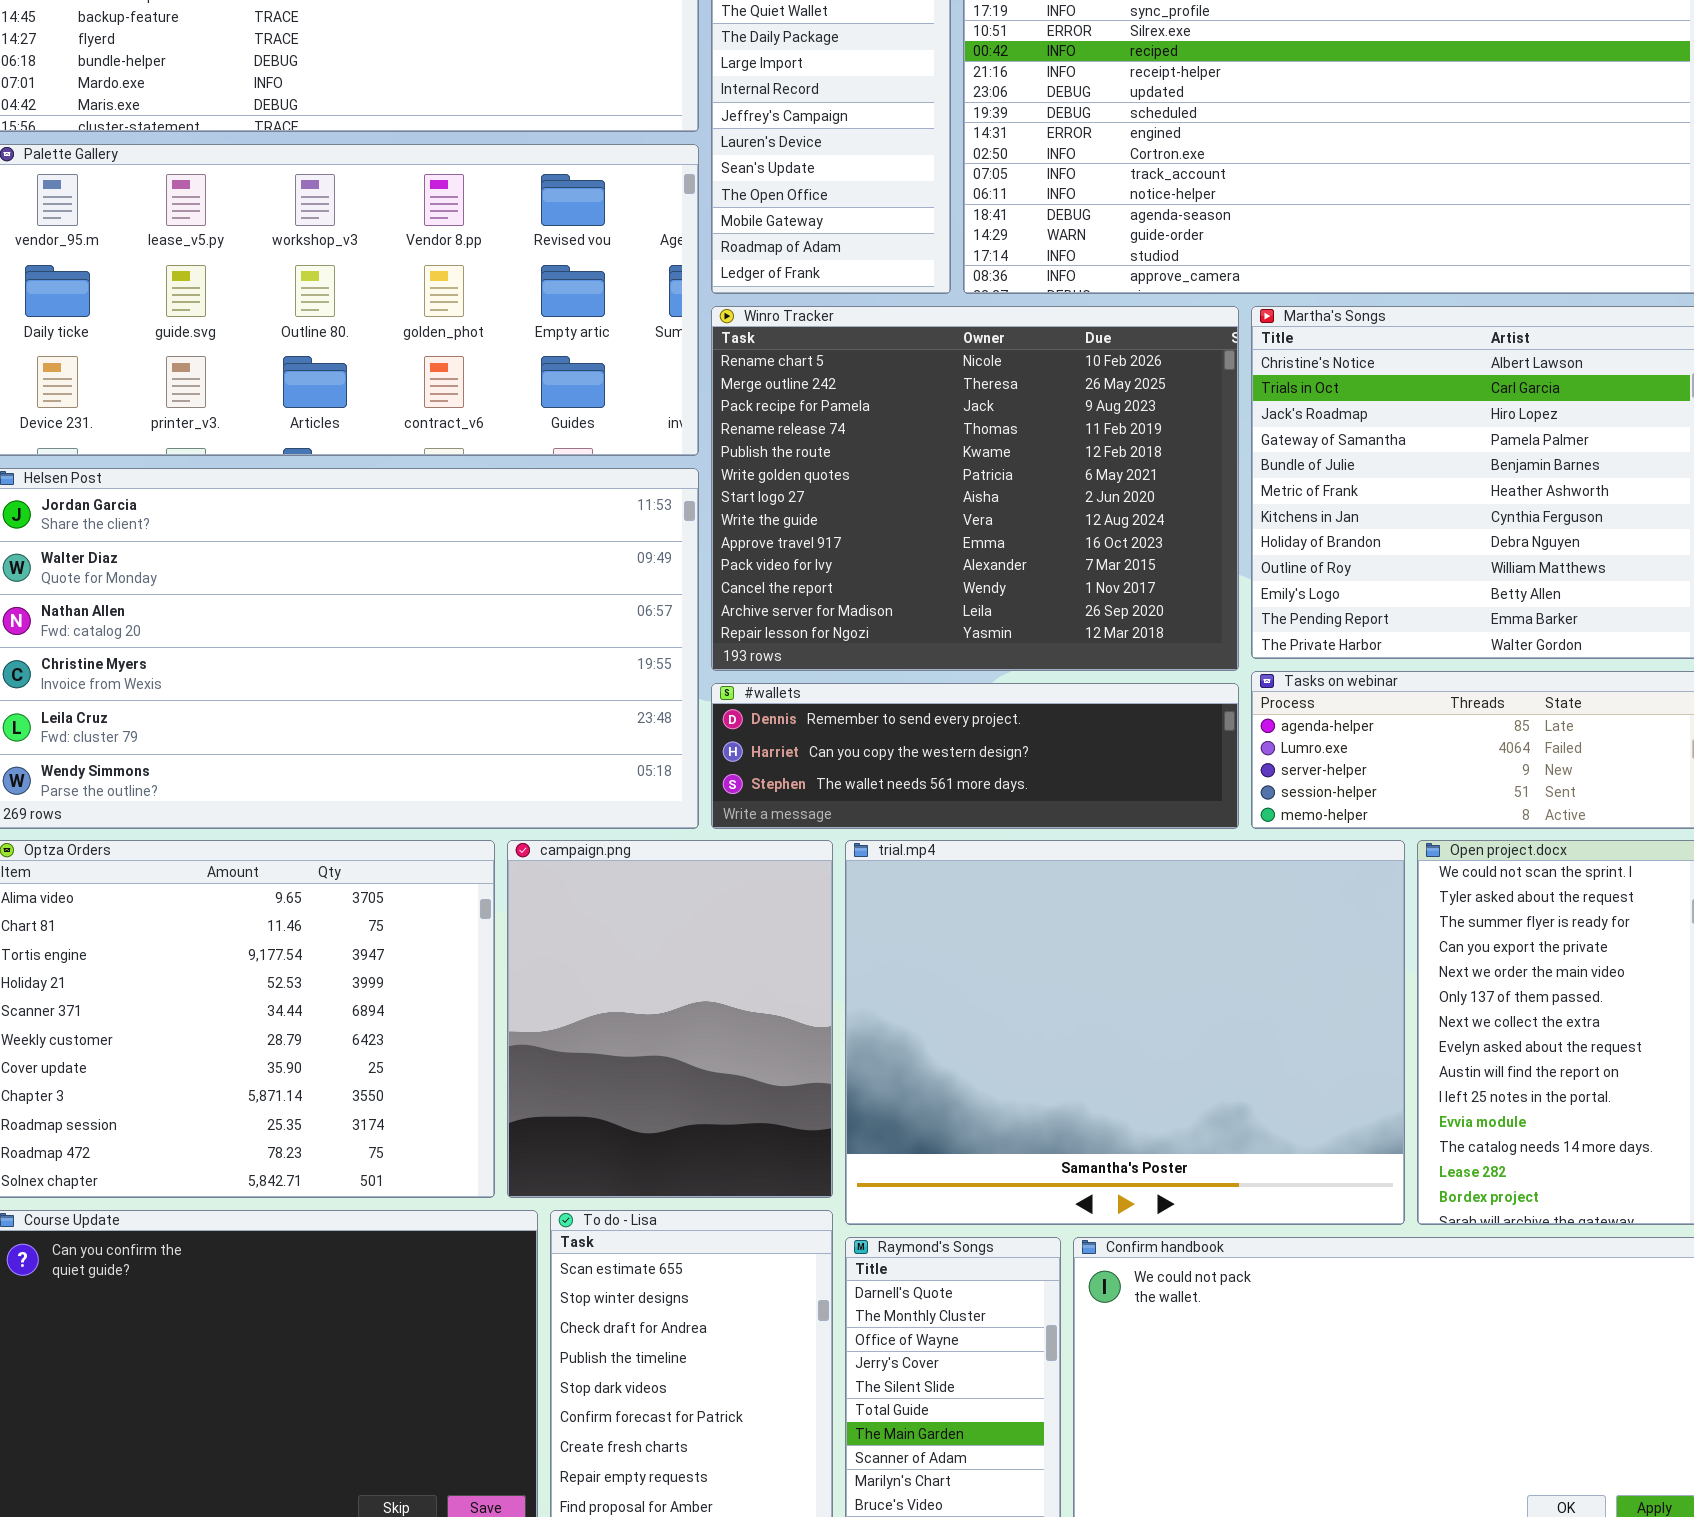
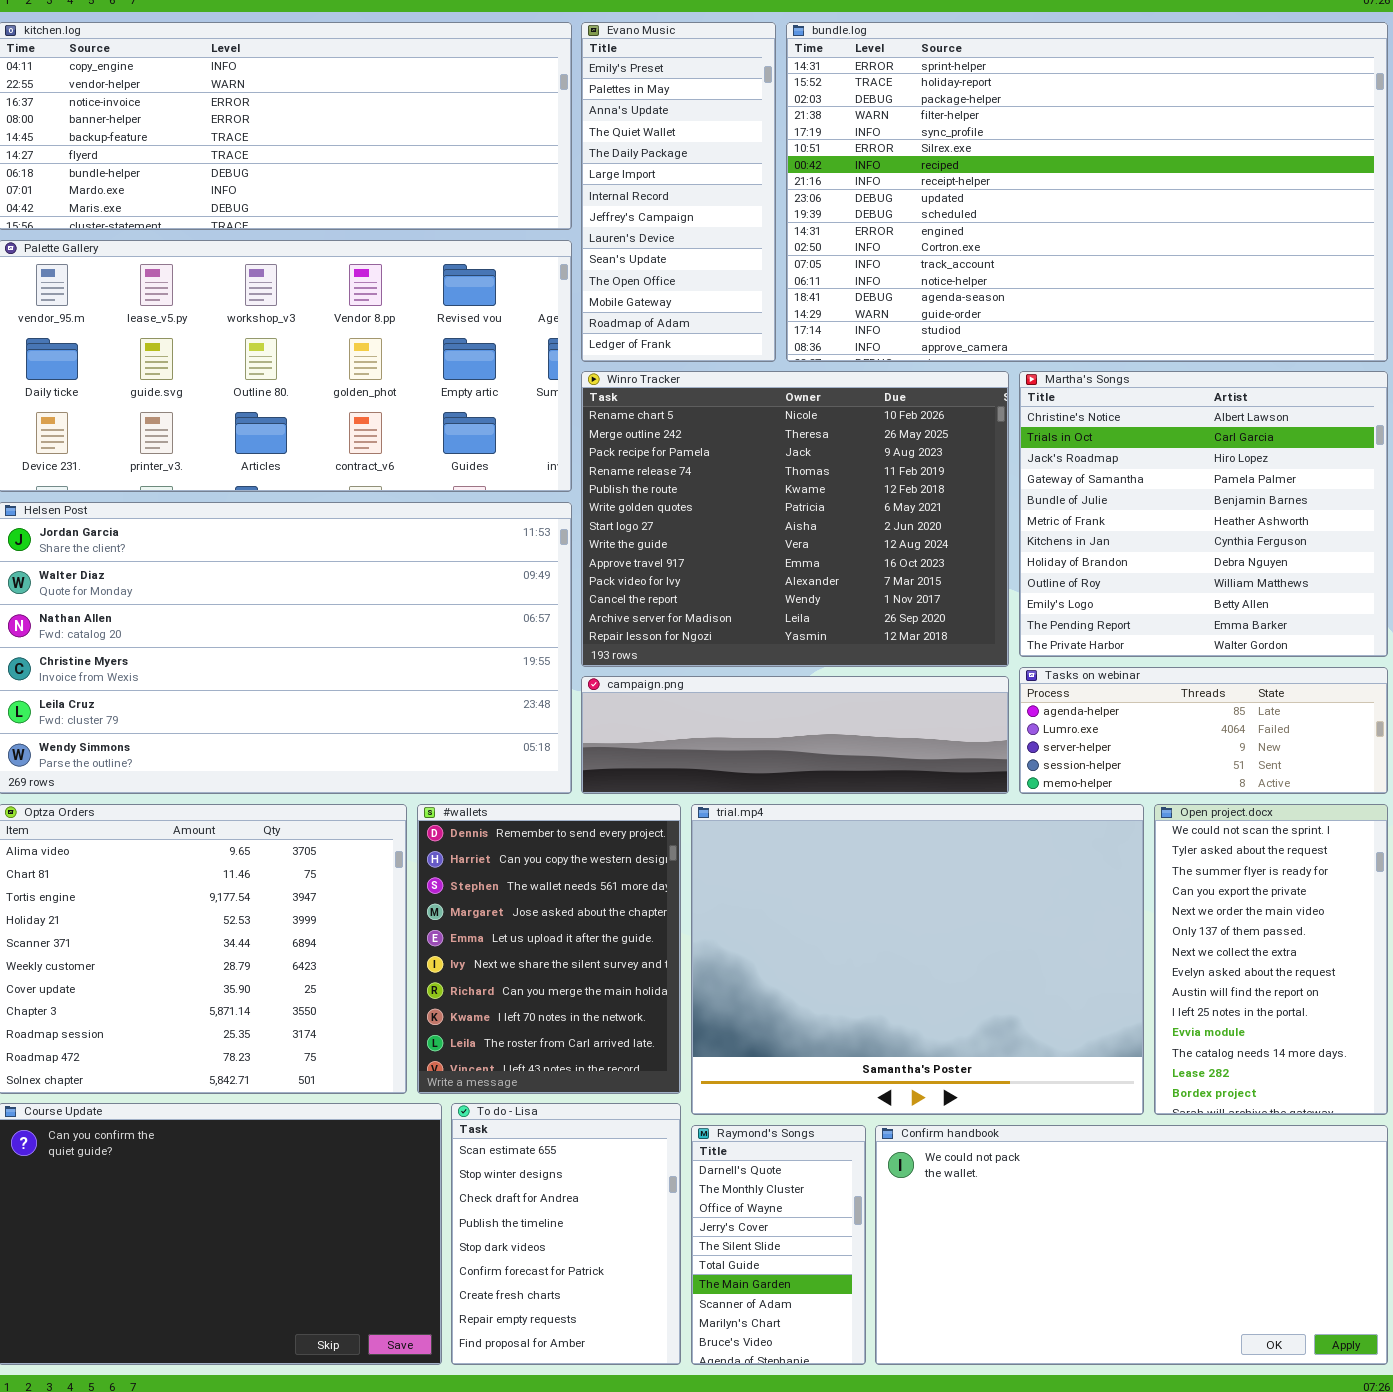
#wallets: [711,683,1239,829] -> [417,804,681,1094], moved, resized
campaign.png: [507,840,833,1198] -> [581,676,1009,794], moved, resized

